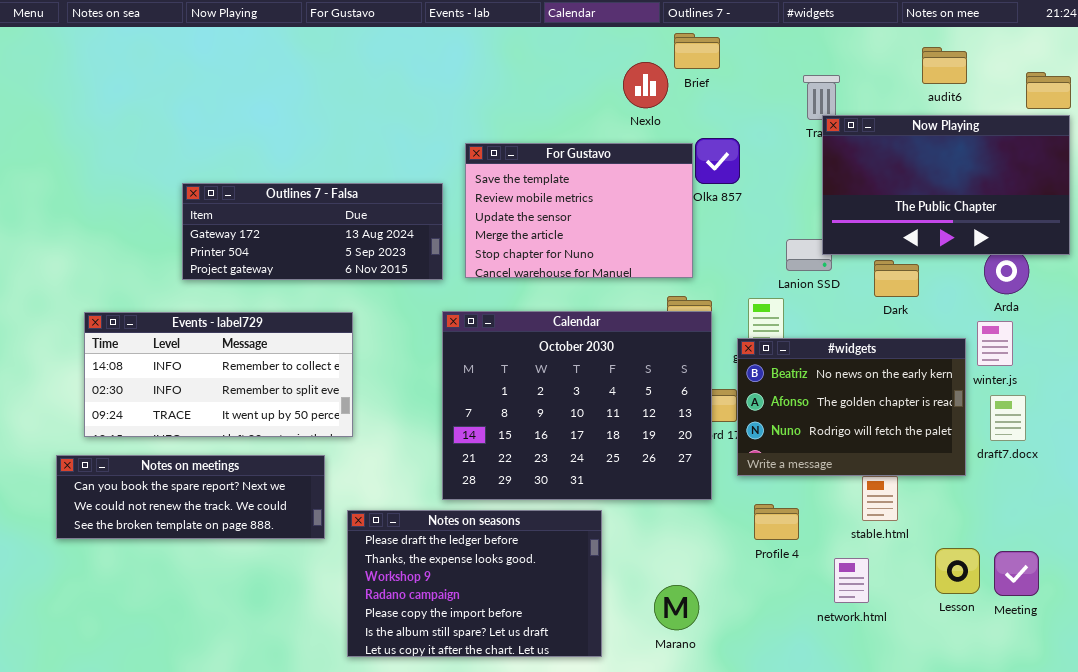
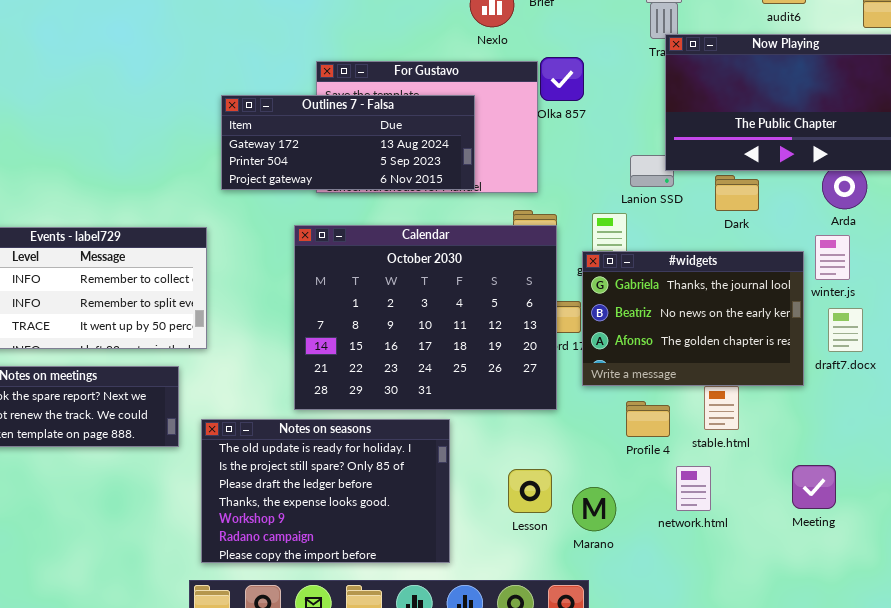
Outlines 7 - Falsa: [182,183,443,280] -> [221,95,475,190], moved
#widgets: [737,338,966,476] -> [582,251,804,386], scrolled up 1 row
Profile 4: [754,504,799,540] -> [626,401,670,437], moved
Notes on seasons: [347,510,602,657] -> [201,419,450,563], scrolled up 2 rows
Lesson: [935,548,980,594] -> [508,469,552,513], moved
Meeting: [994,551,1039,596] -> [792,465,836,509], moved
Marano: [654,585,699,630] -> [572,487,616,531], moved

